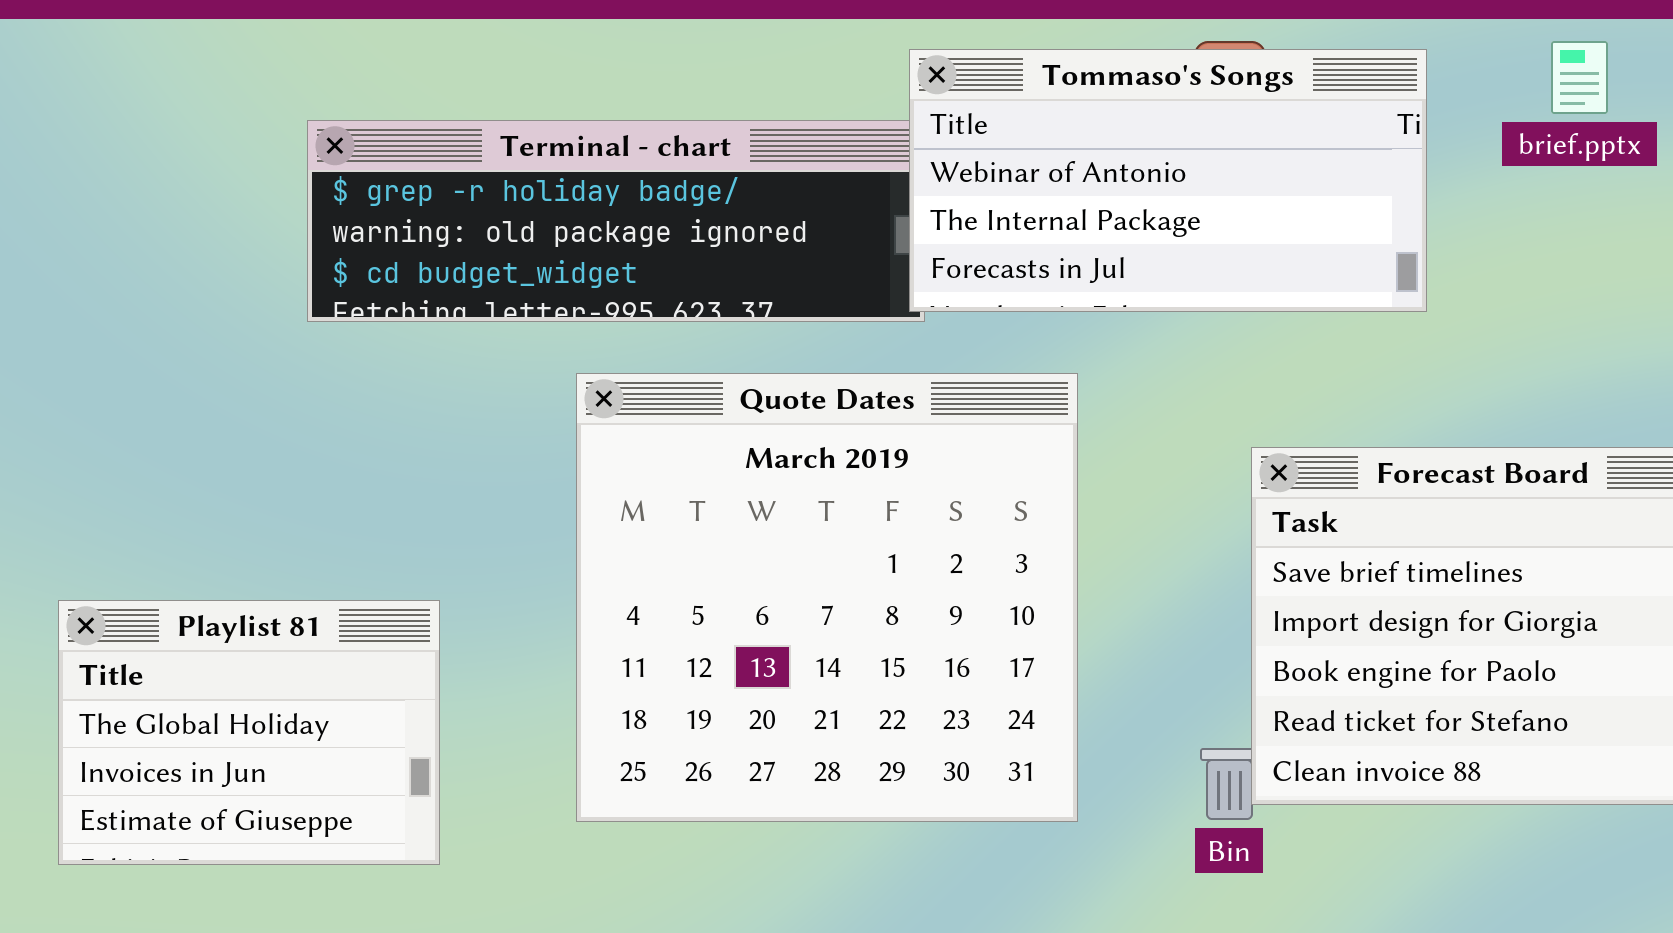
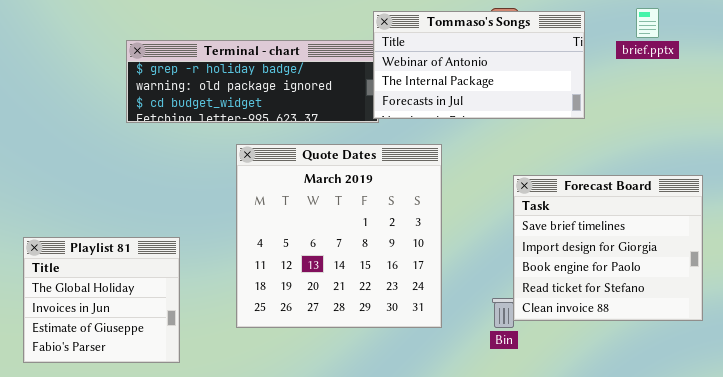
Playlist 81: [58,600,440,865] -> [23,237,180,363], resized

